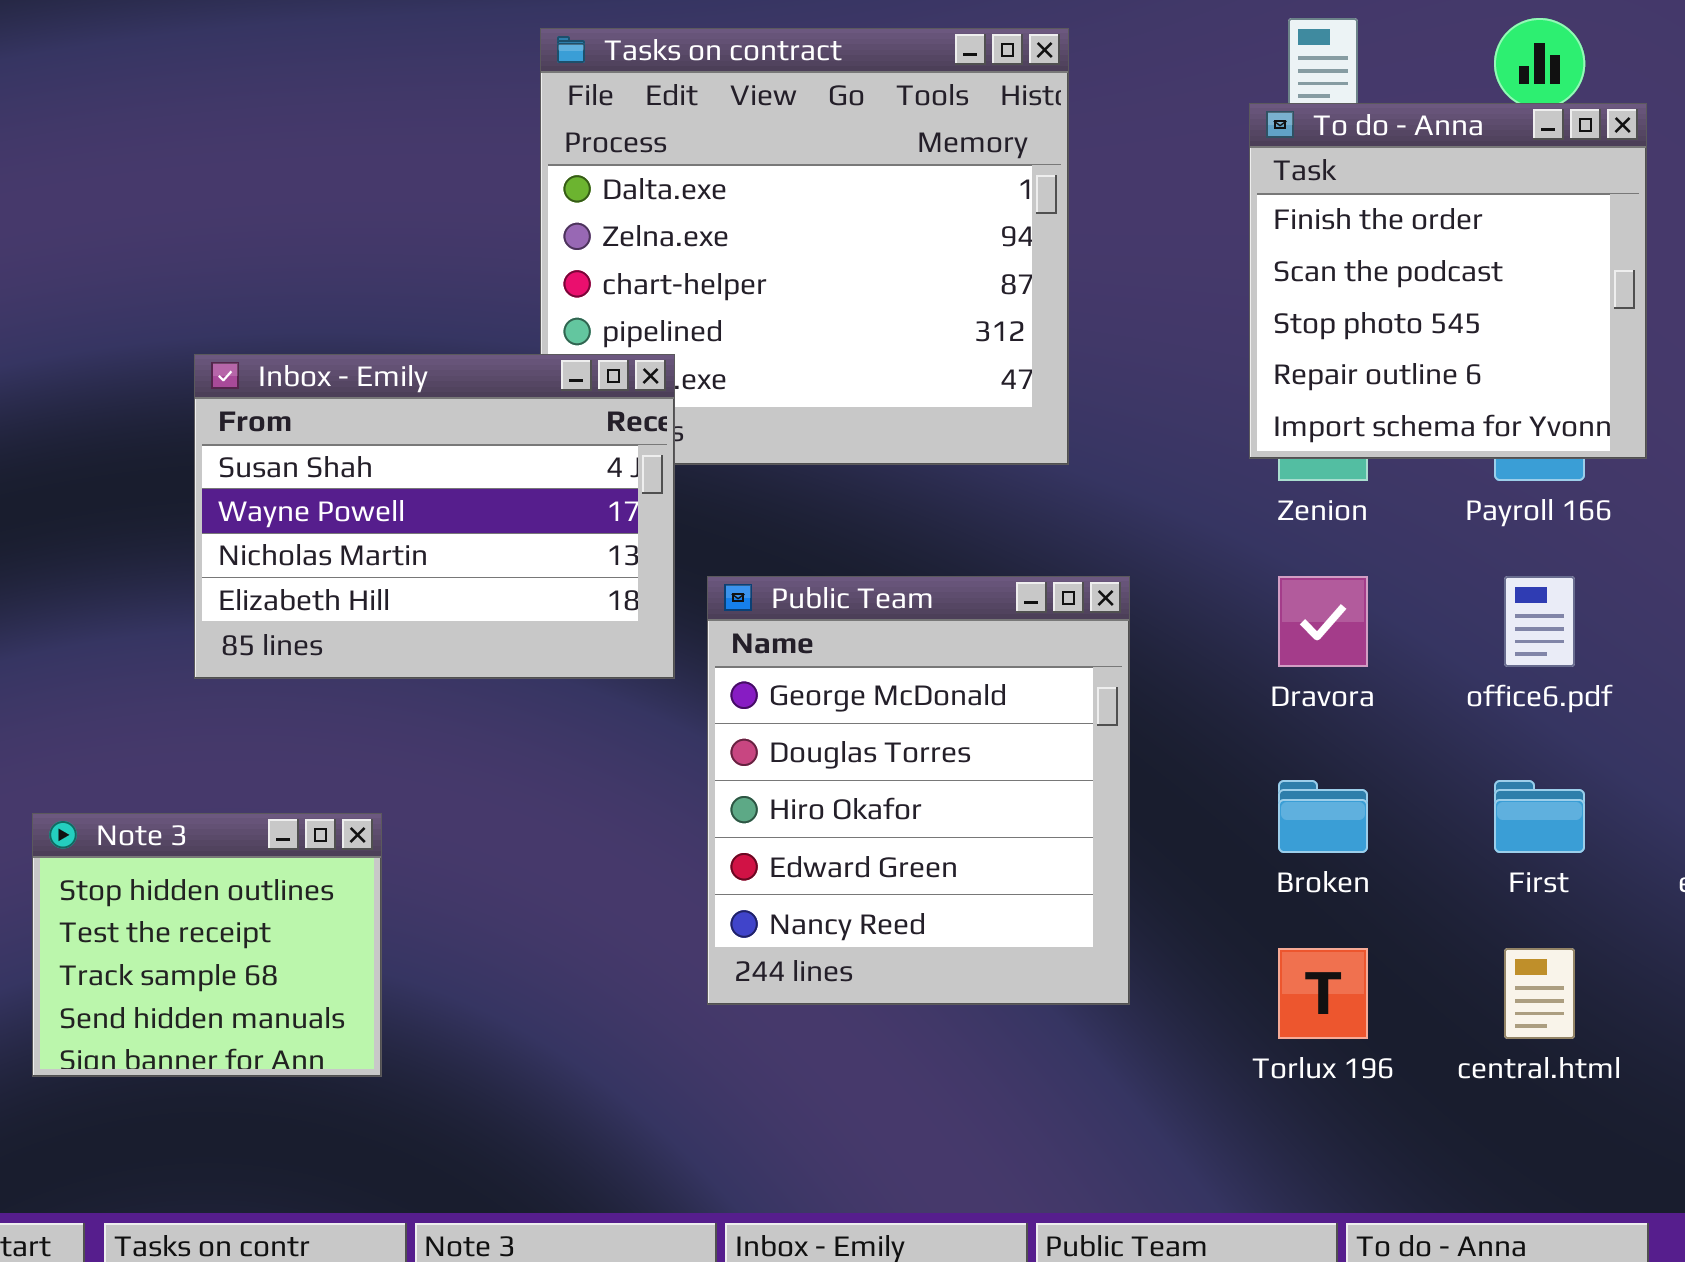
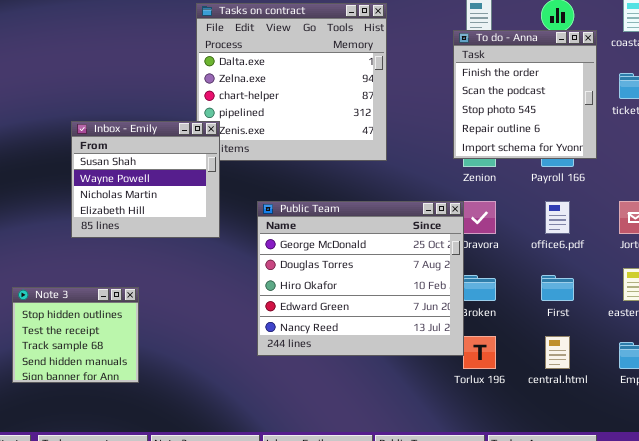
Inbox - Emily: [194,354,675,679] -> [71,121,220,238], resized
Public Team: [707,576,1130,1005] -> [257,201,464,356], resized

